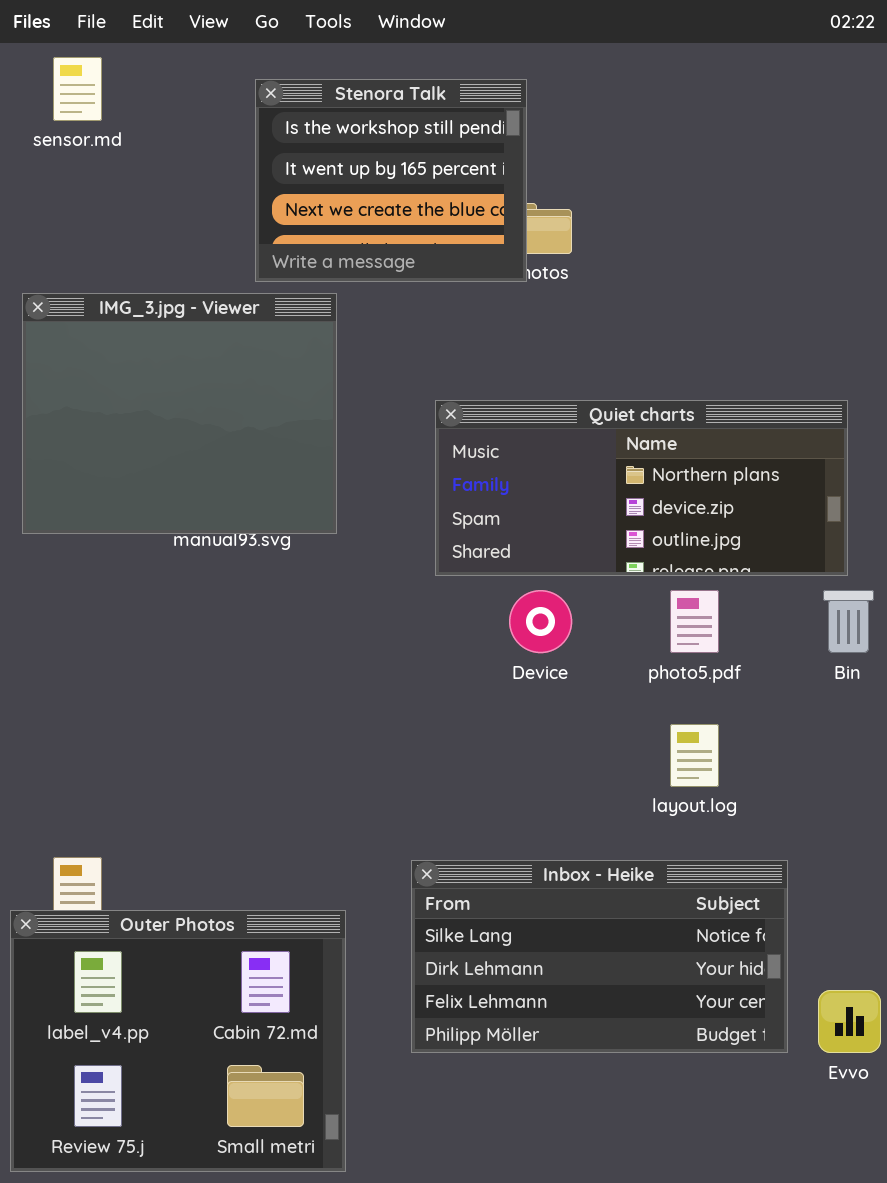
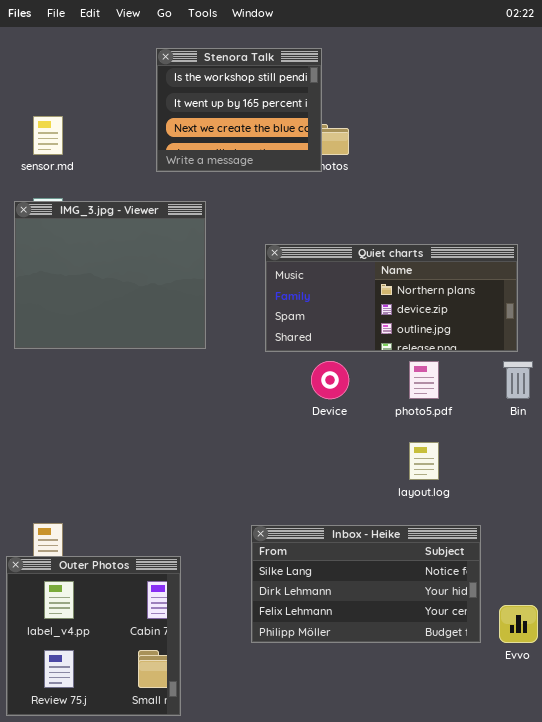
sensor.md: [53,57,102,121] -> [33,116,63,155], moved
IMG_3.jpg - Viewer: [22,293,337,534] -> [14,201,206,349], moved
Outer Photos: [10,910,346,1172] -> [6,556,181,716], resized

